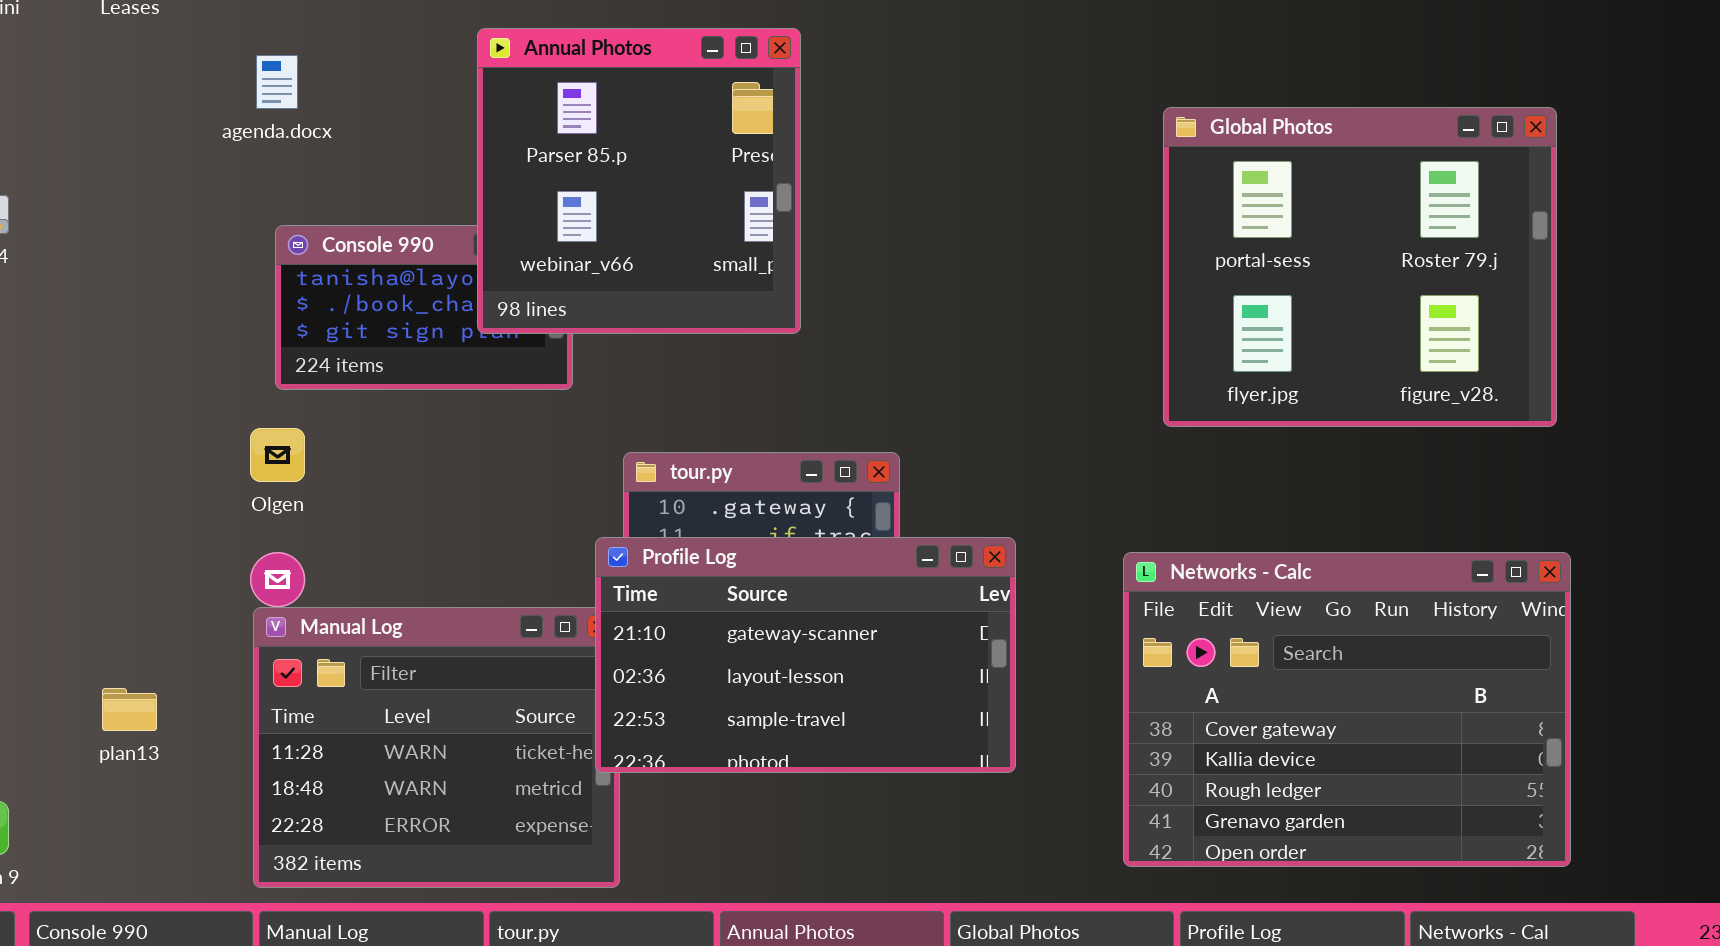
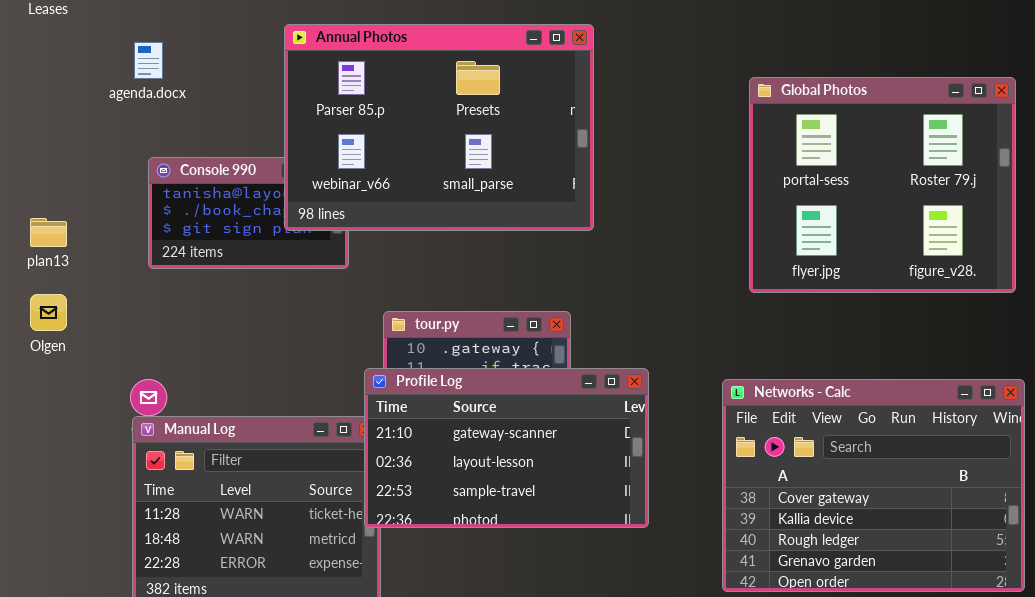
Annual Photos: [477,28,801,334] -> [284,24,594,231], resized
Olgen: [250,428,305,482] -> [30,294,67,331], moved
plan13: [102,688,157,731] -> [30,218,67,247], moved

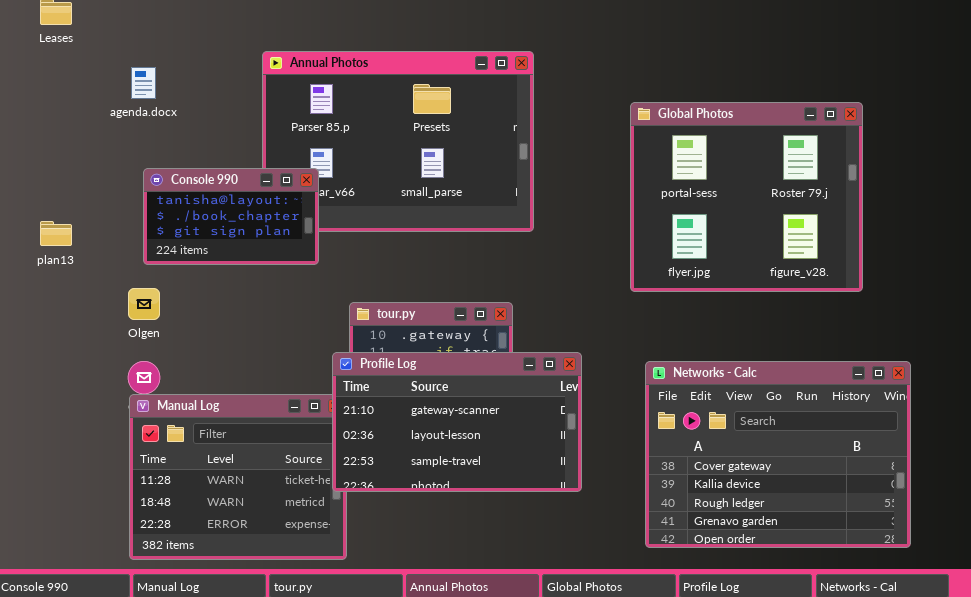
Global Photos: [749,77,1016,293] -> [630,102,863,292], moved
Console 990: [148,157,349,269] -> [143,168,319,265], raised
Olgen: [30,294,67,331] -> [128,288,160,320], moved

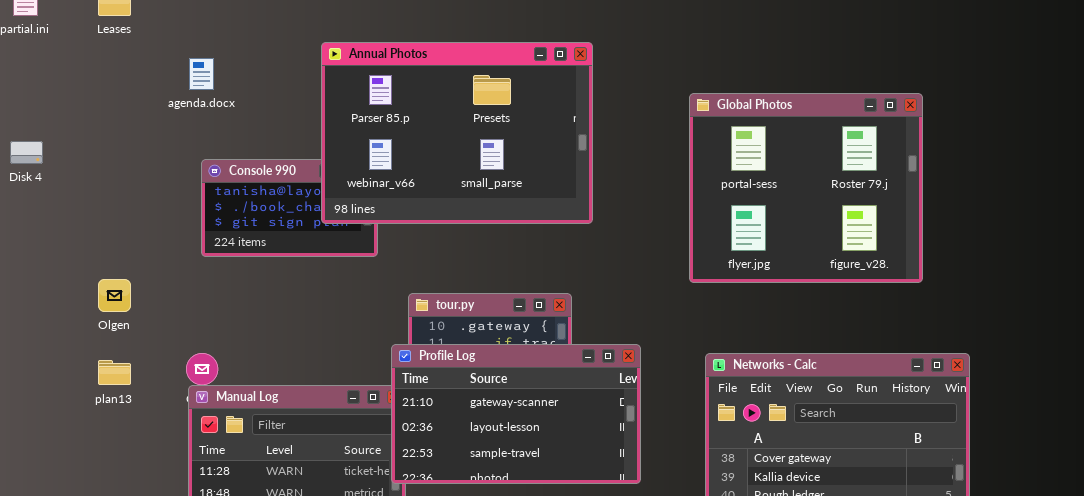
Annual Photos: [262,51,534,232] -> [321,42,593,224], raised
plan13: [40,221,72,246] -> [98,360,131,385], moved
Olgen: [128,288,160,320] -> [98,279,131,312], moved

